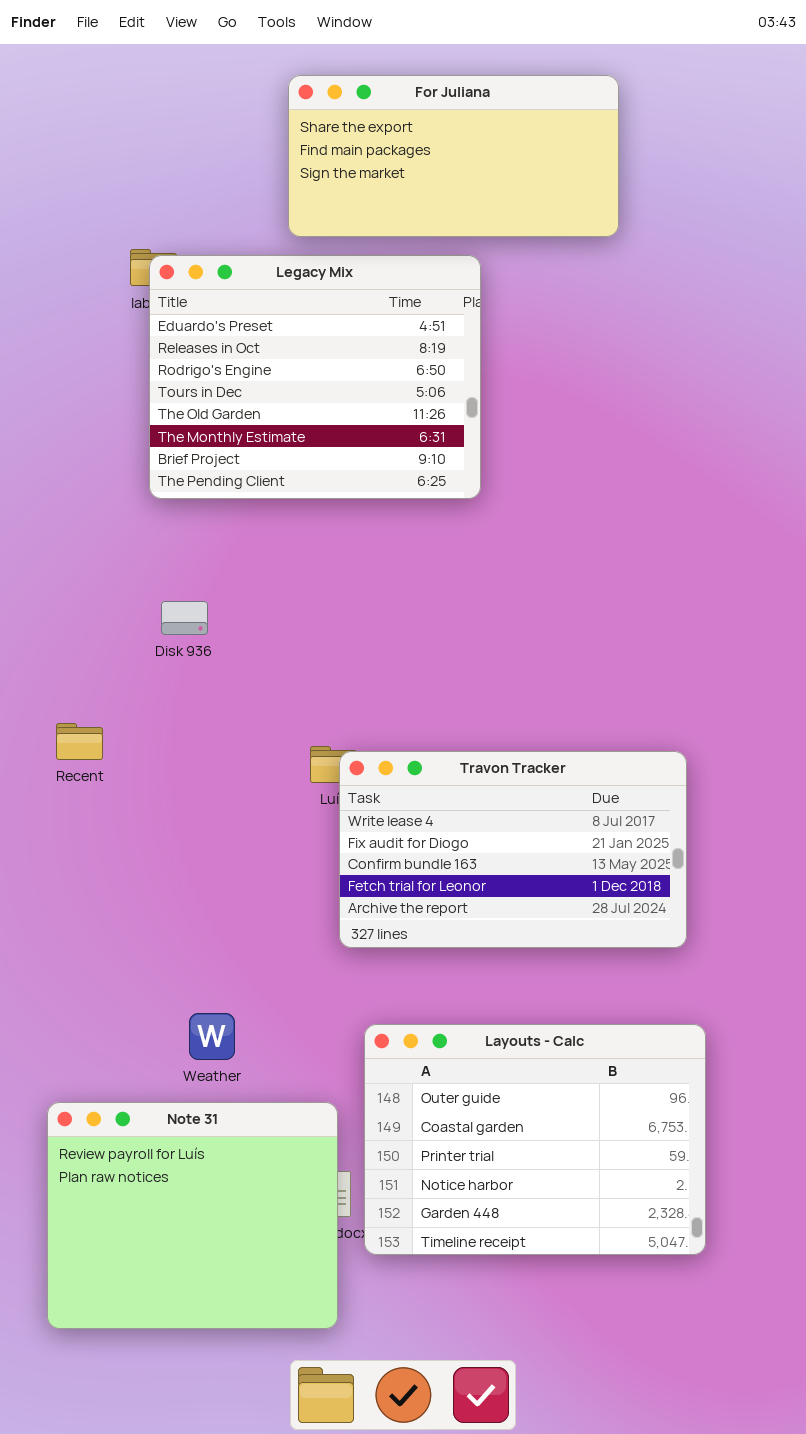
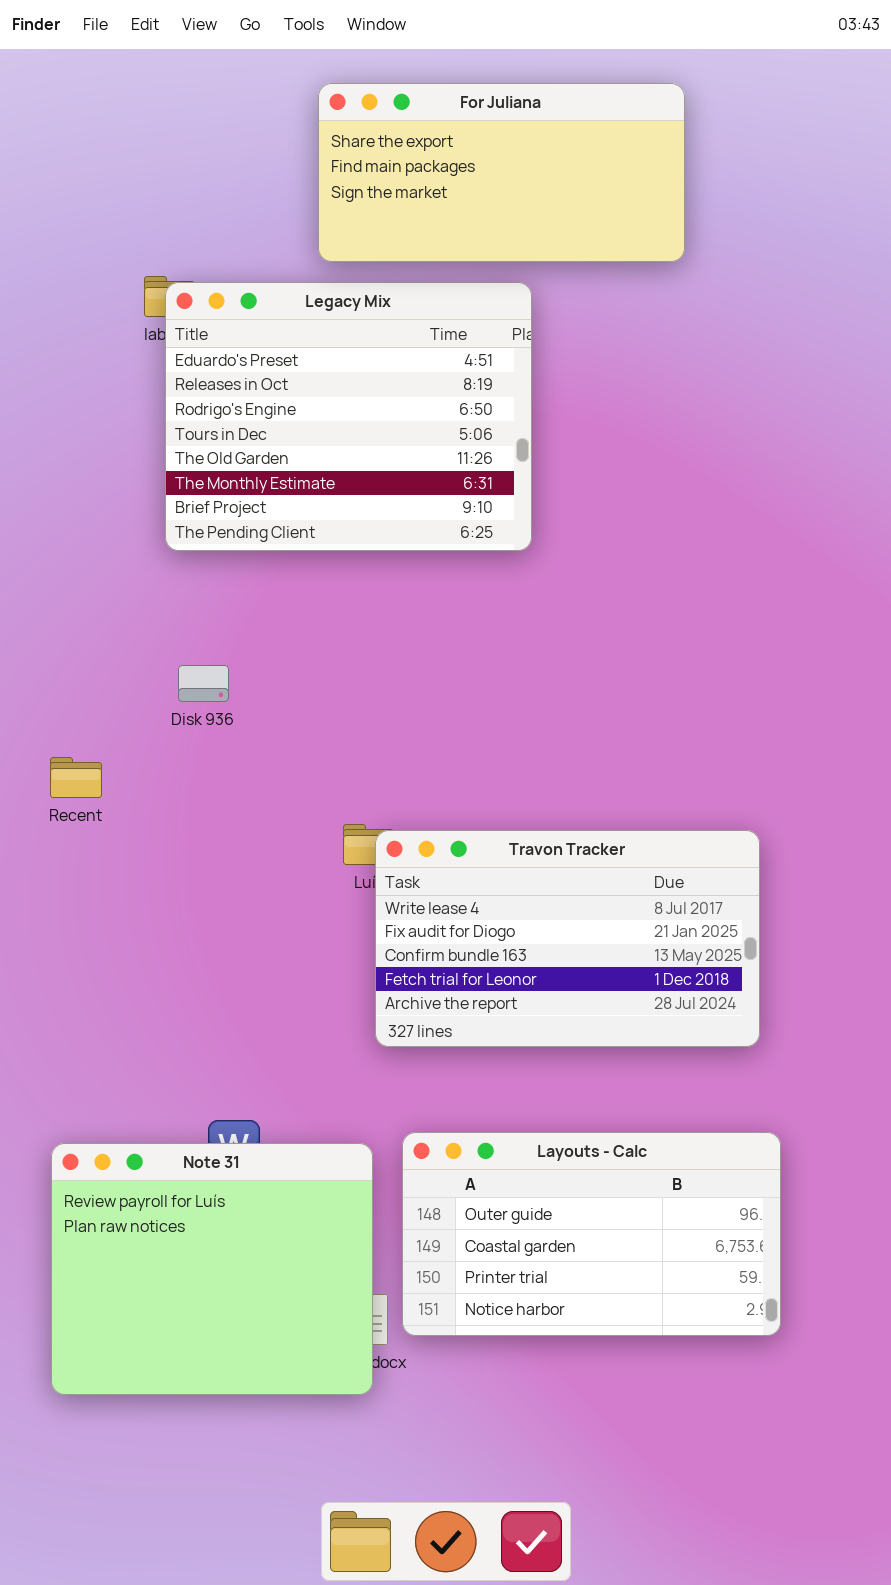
Recent: [56,723,103,760] -> [50,757,102,798], moved
Layouts - Calc: [364,1024,706,1255] -> [402,1132,781,1336], resized
Note 31: [47,1102,338,1329] -> [51,1143,373,1395], moved

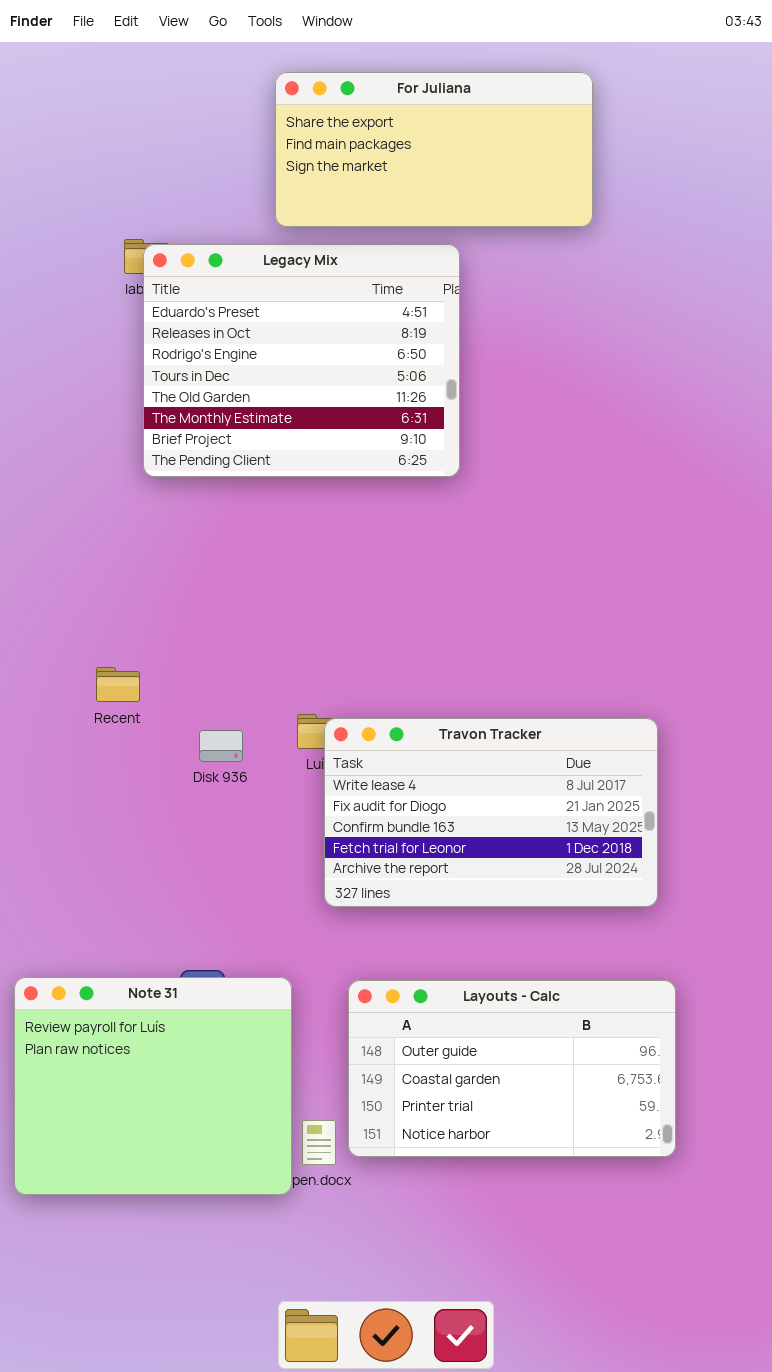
Disk 936: [178,665,229,702] -> [199,730,243,762], moved
Recent: [50,757,102,798] -> [96,667,140,702], moved
Note 31: [51,1143,373,1395] -> [14,977,292,1195], moved

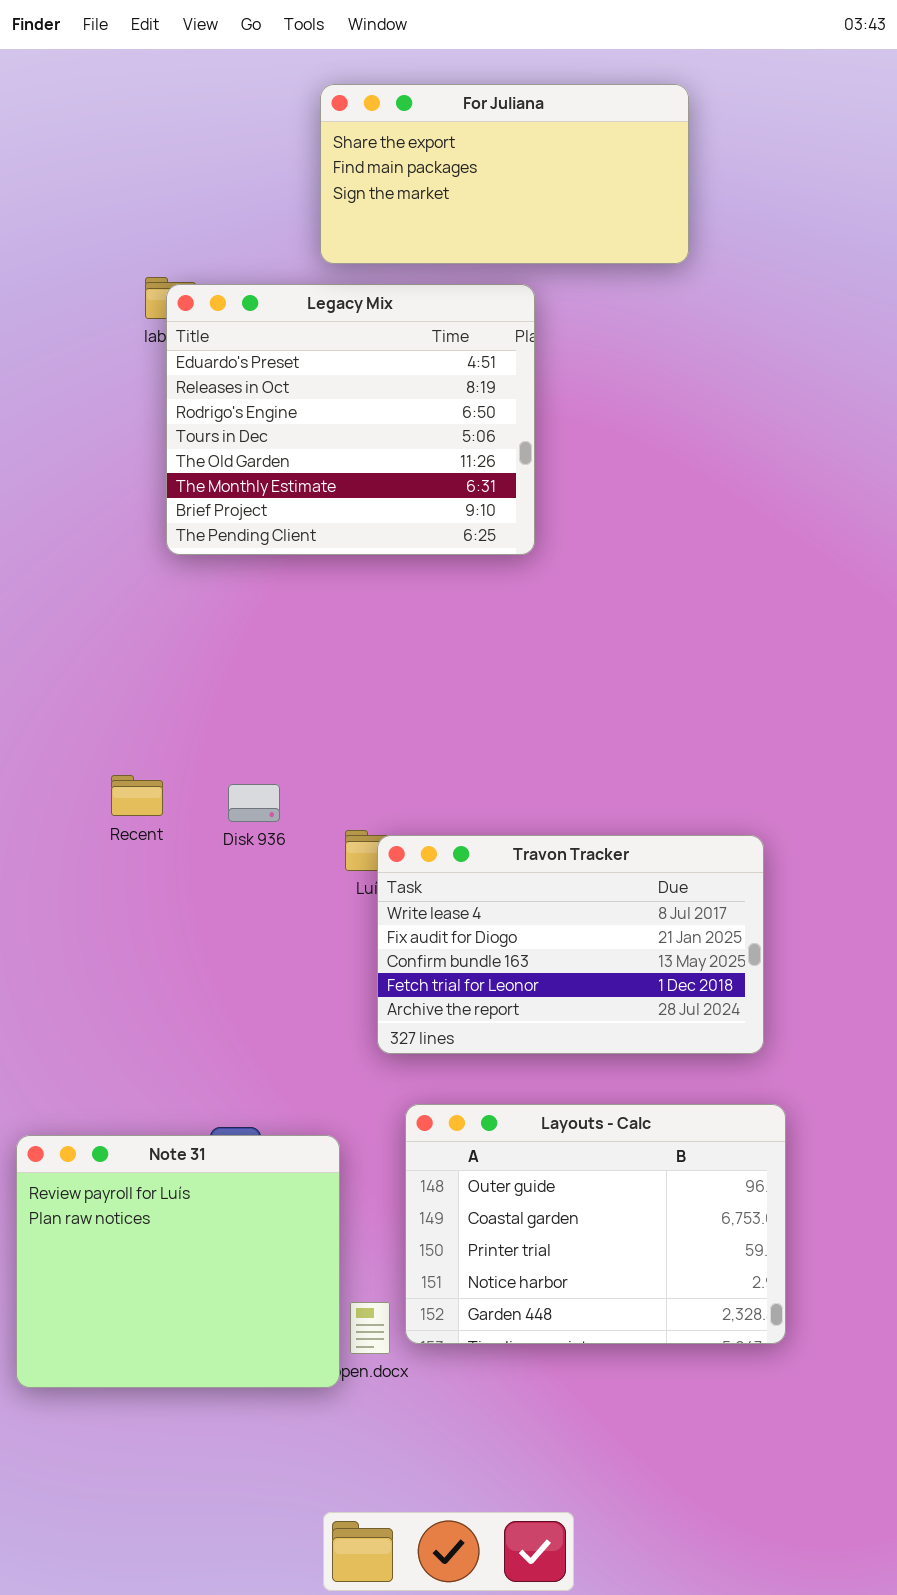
Disk 936: [199,730,243,762] -> [228,784,280,822], moved
Layouts - Calc: [348,980,676,1157] -> [405,1104,786,1344], resized

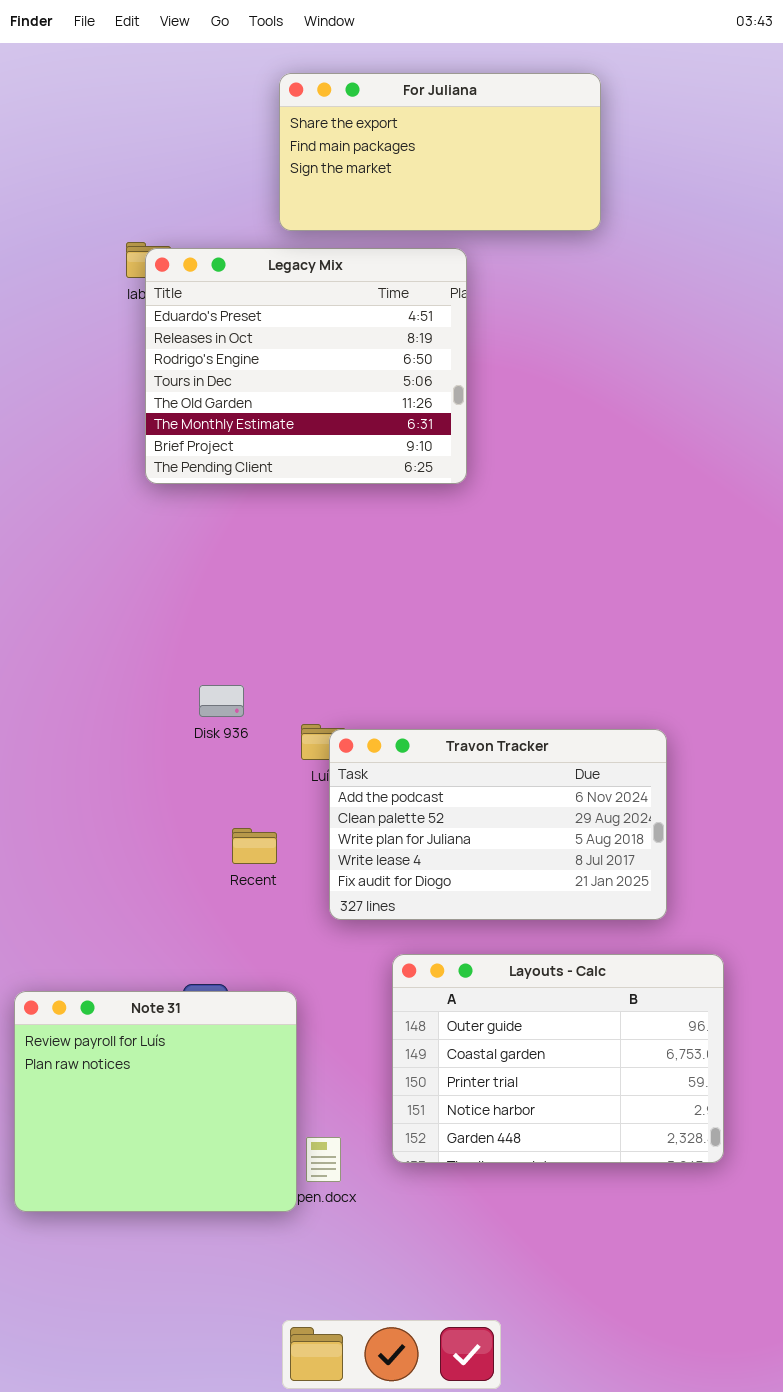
Recent: [111,775,163,816] -> [232,828,277,864], moved
Travon Tracker: [377,835,764,1054] -> [329,729,667,920], scrolled up 3 rows
Layouts - Calc: [405,1104,786,1344] -> [392,954,724,1163], moved

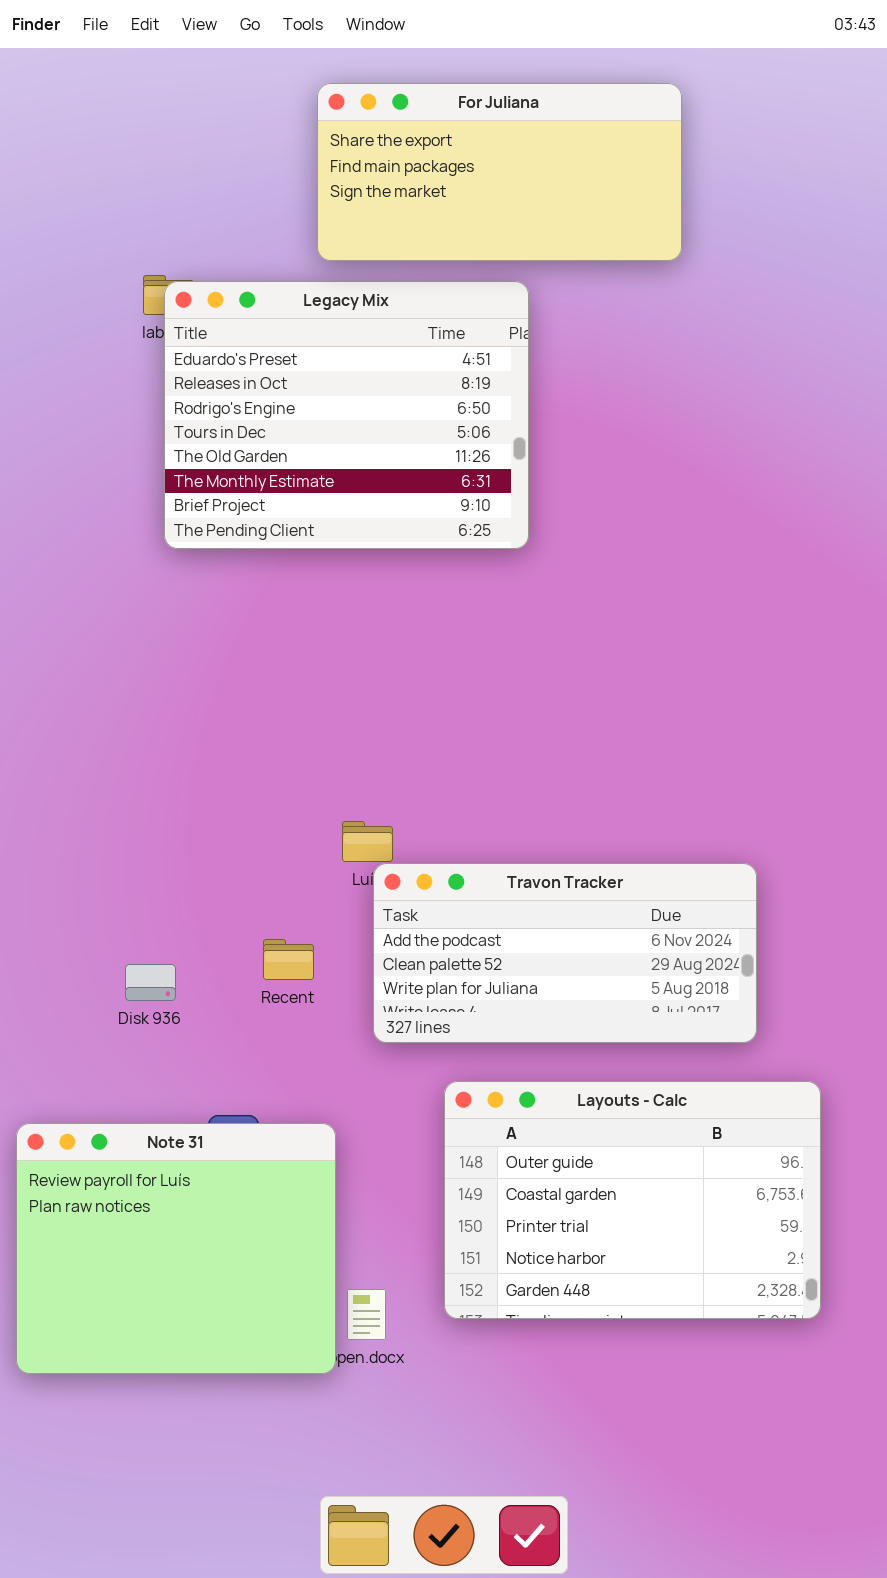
Disk 936: [199,685,244,717] -> [125,964,176,1001], moved
Travon Tracker: [329,729,667,920] -> [373,863,757,1043], resized

